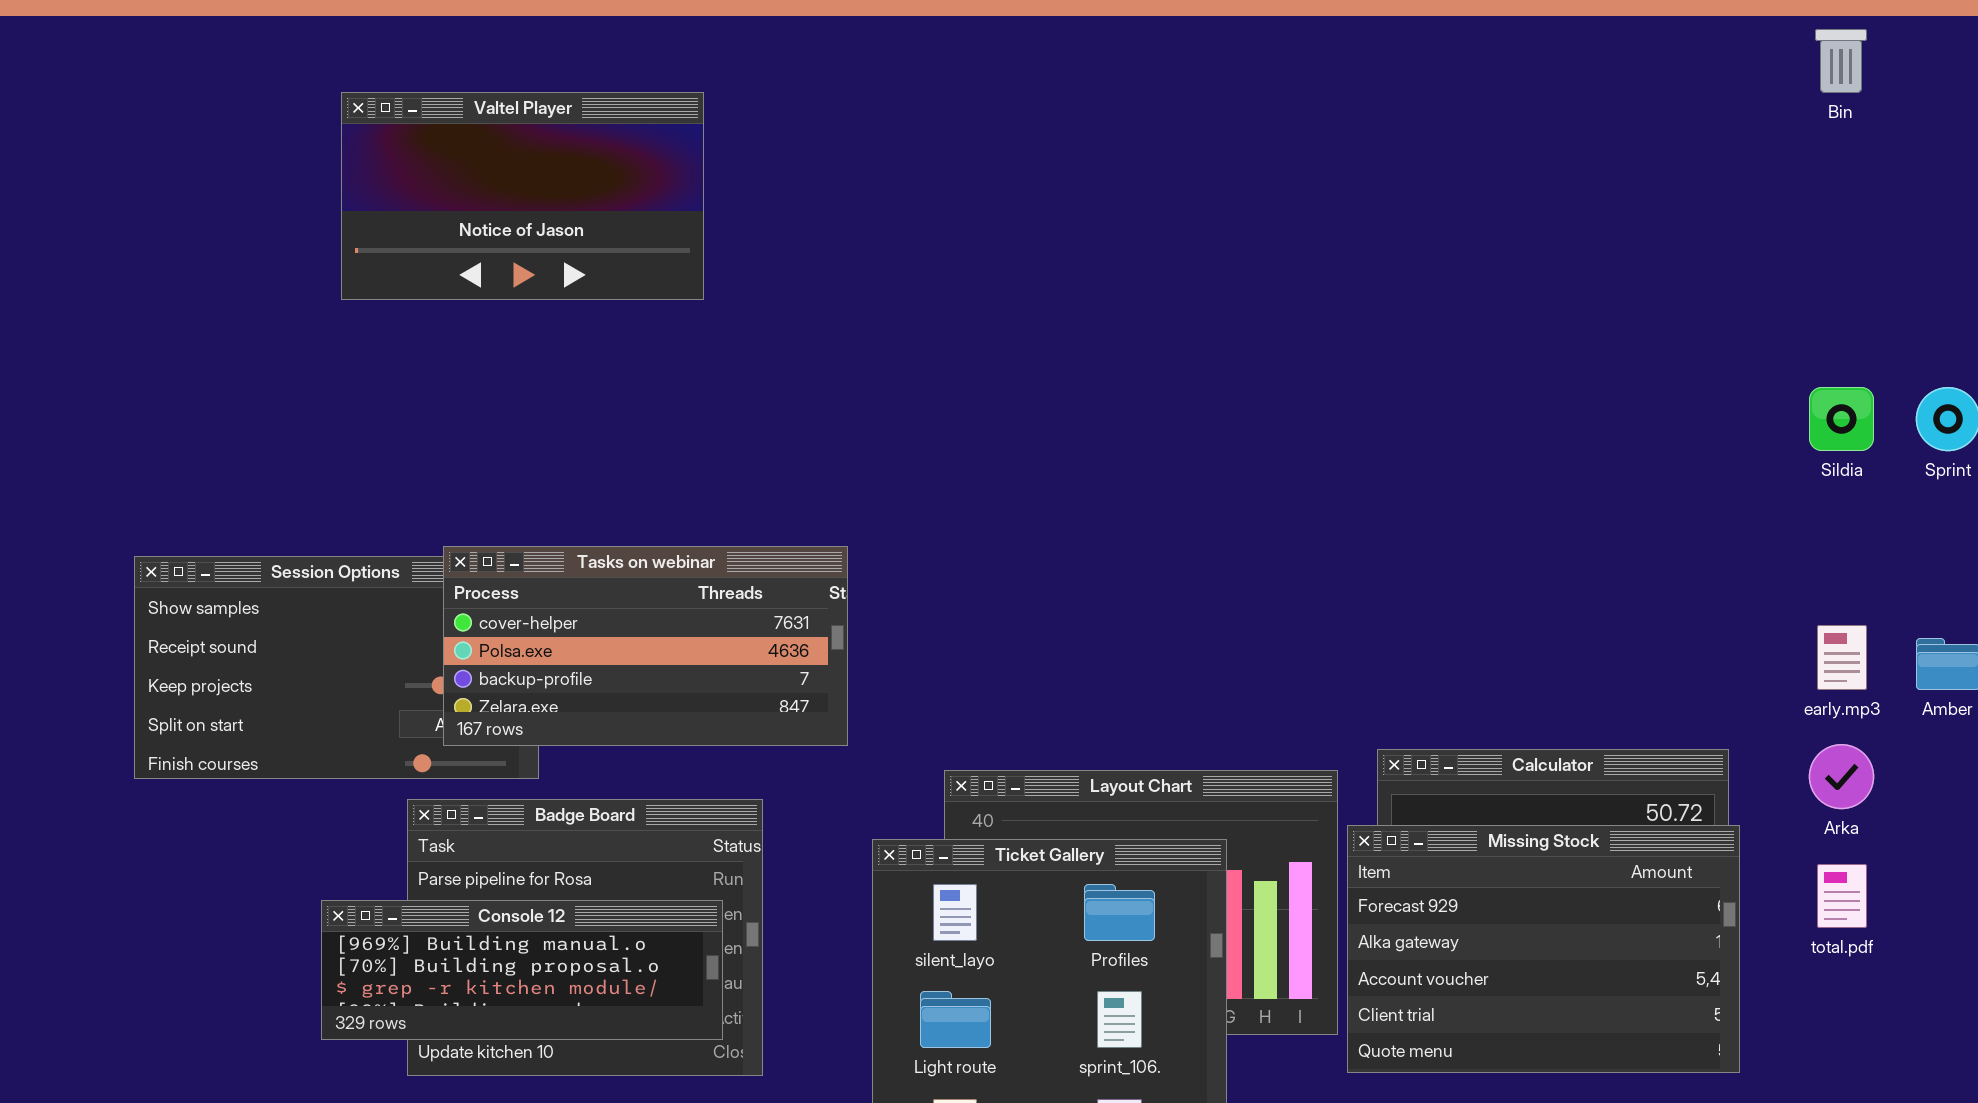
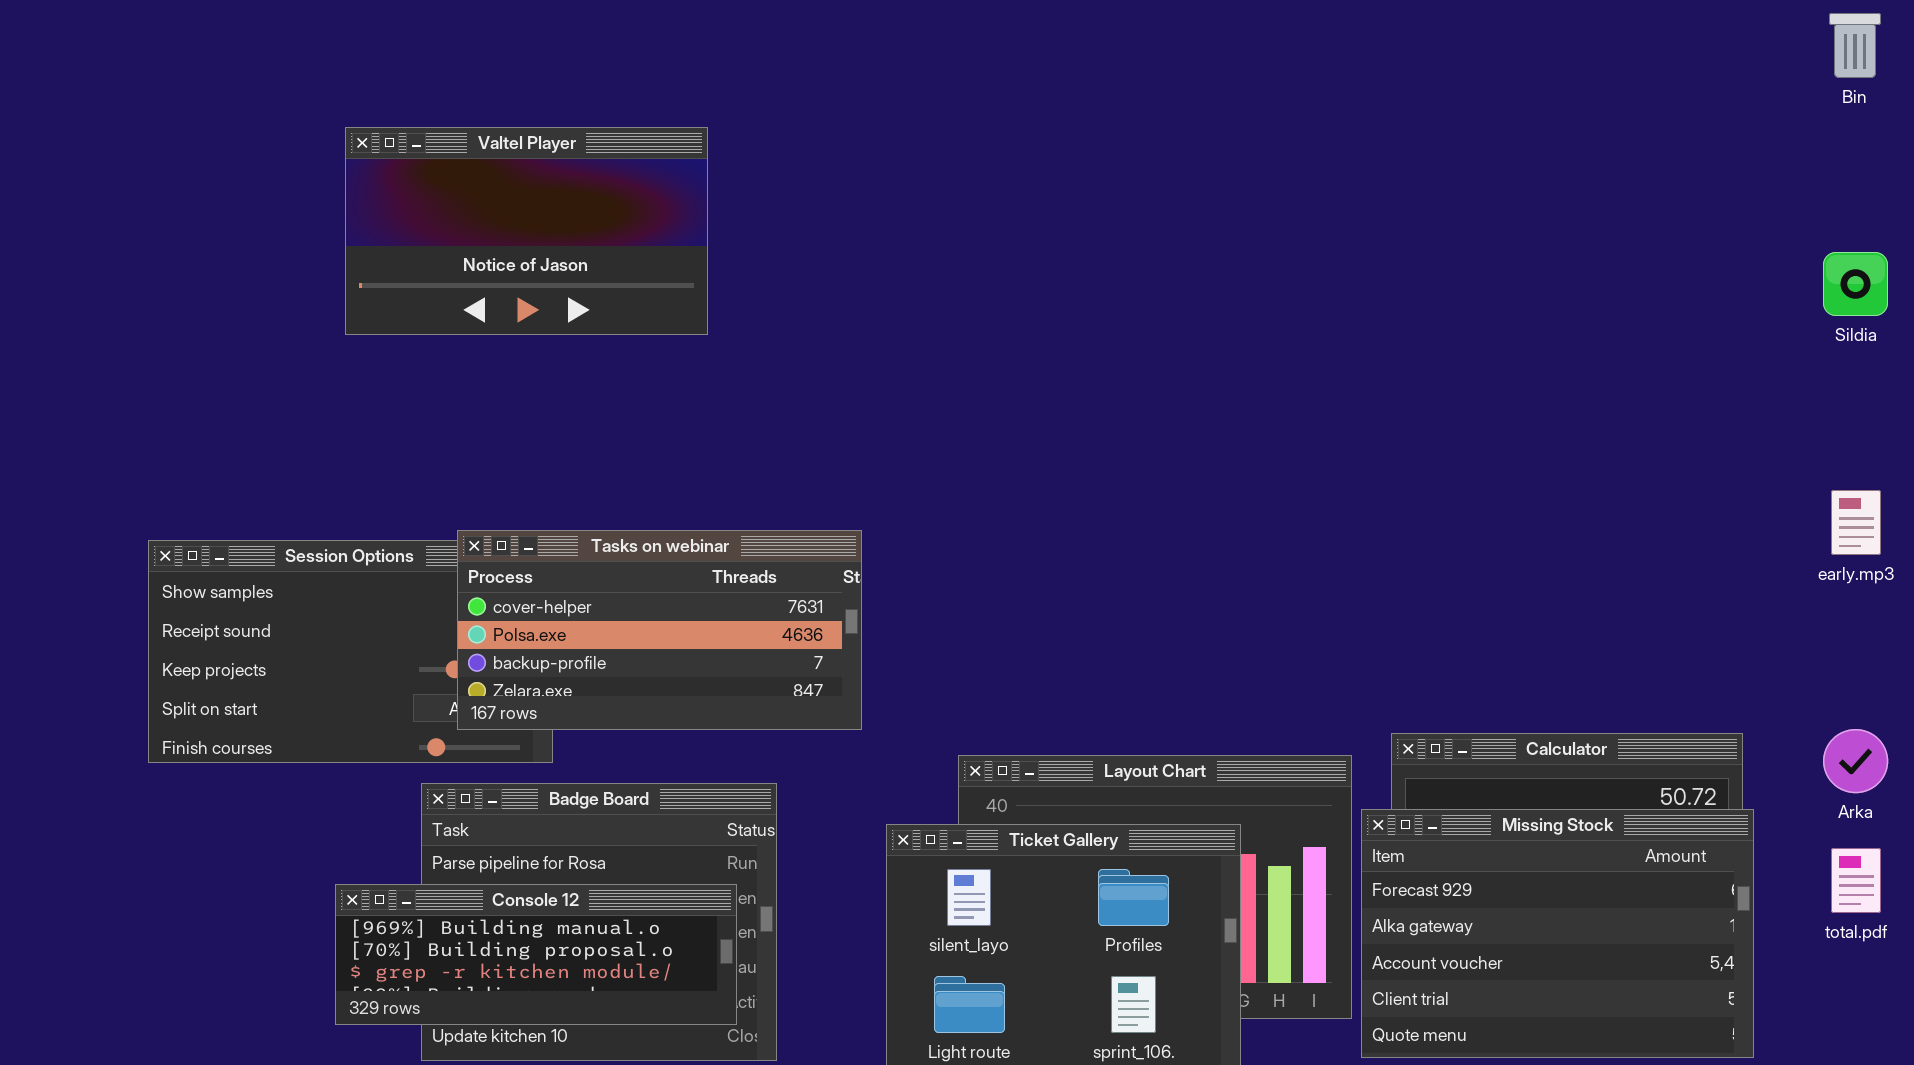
Valtel Player: [341,92,704,300] -> [345,127,708,335], moved
Sildia: [1809,387,1874,451] -> [1823,252,1888,316], moved
early.mp3: [1817,625,1867,690] -> [1831,490,1881,555], moved

